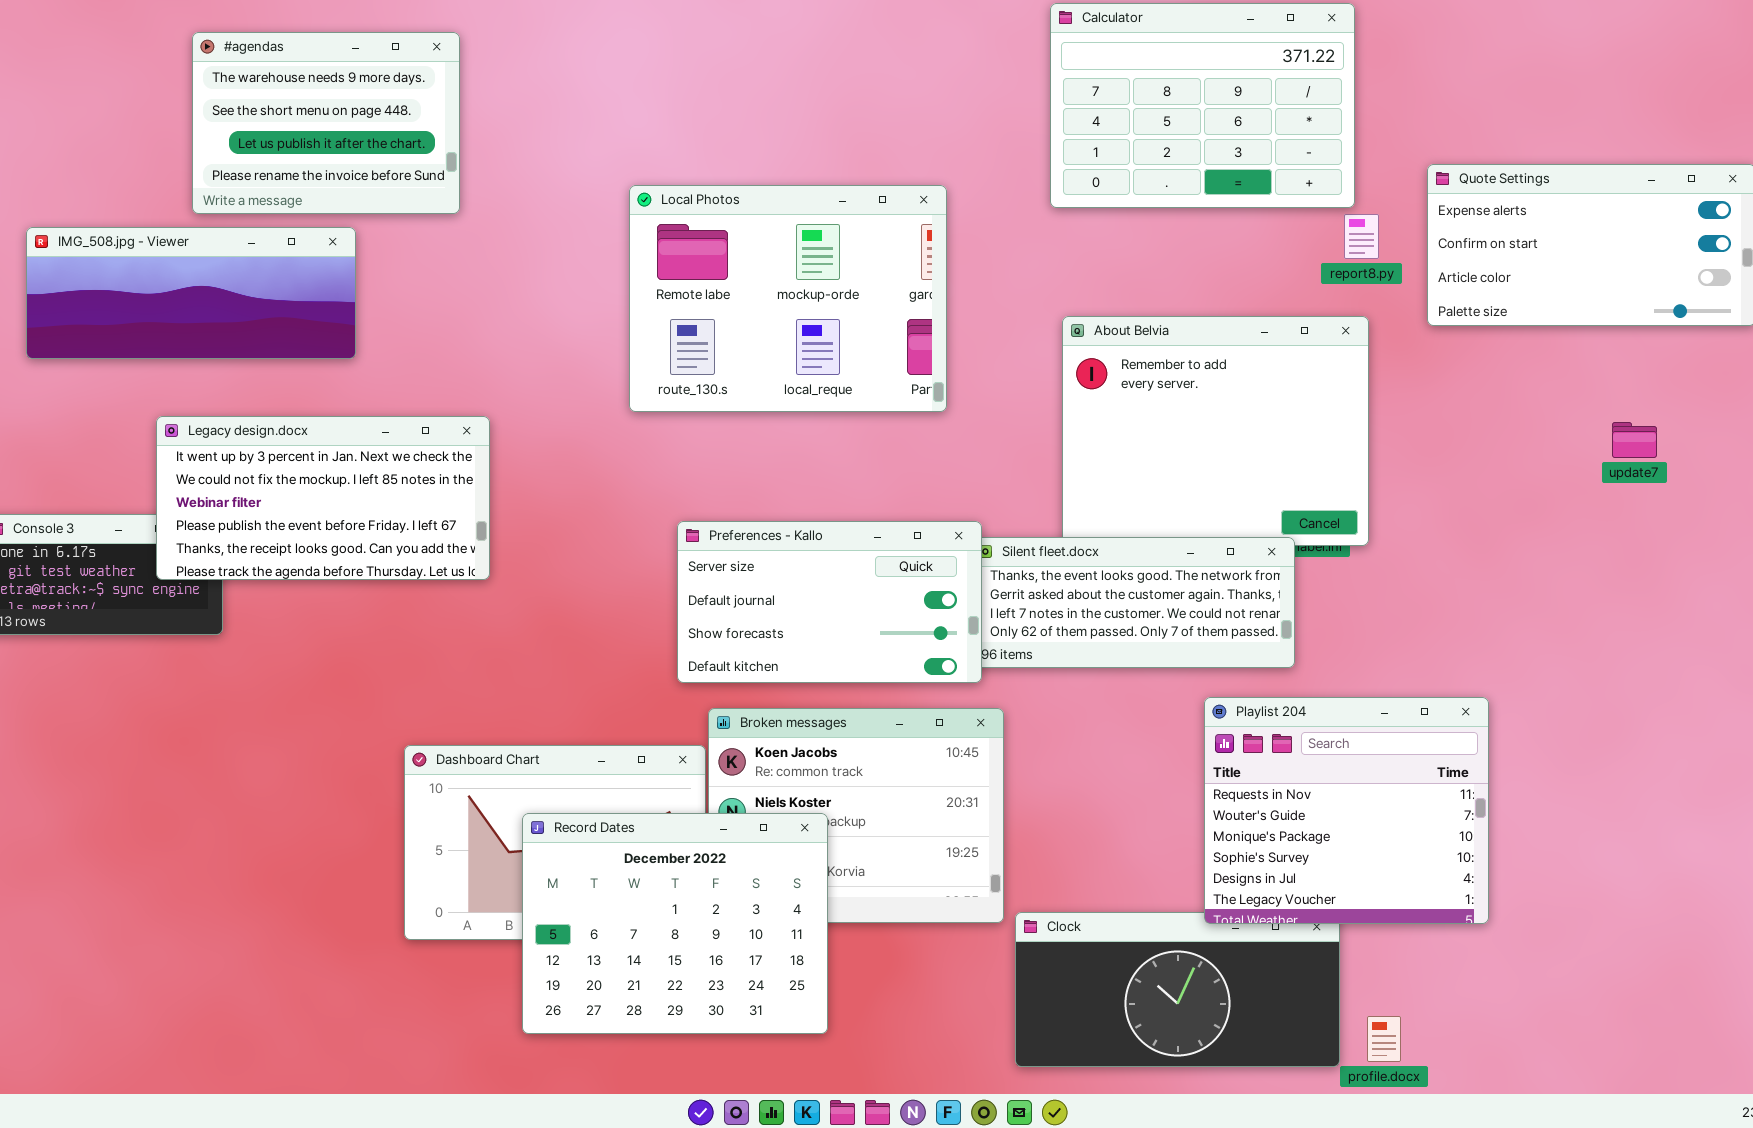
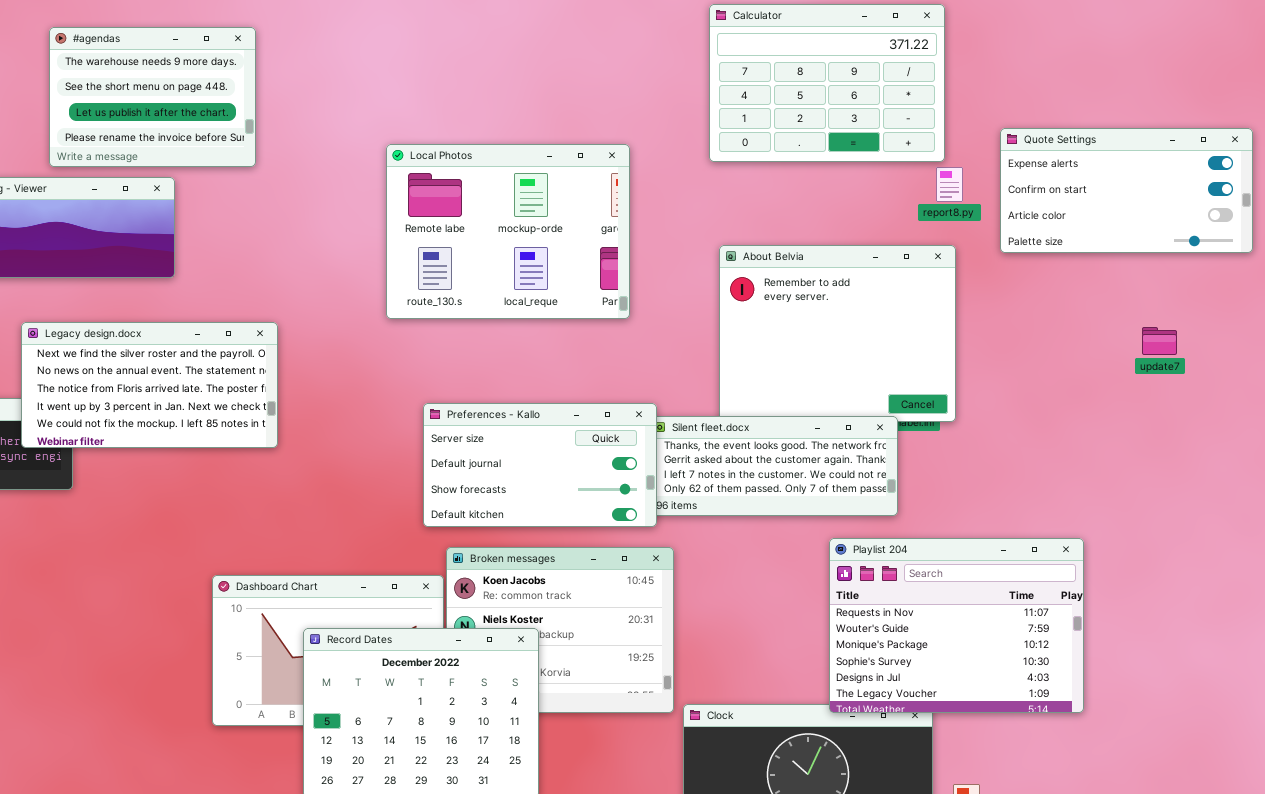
Legacy design.docx: [156,416,490,580] -> [21,322,278,448], scrolled up 3 rows
Playlist 204: [1204,697,1489,924] -> [829,538,1084,713], resized

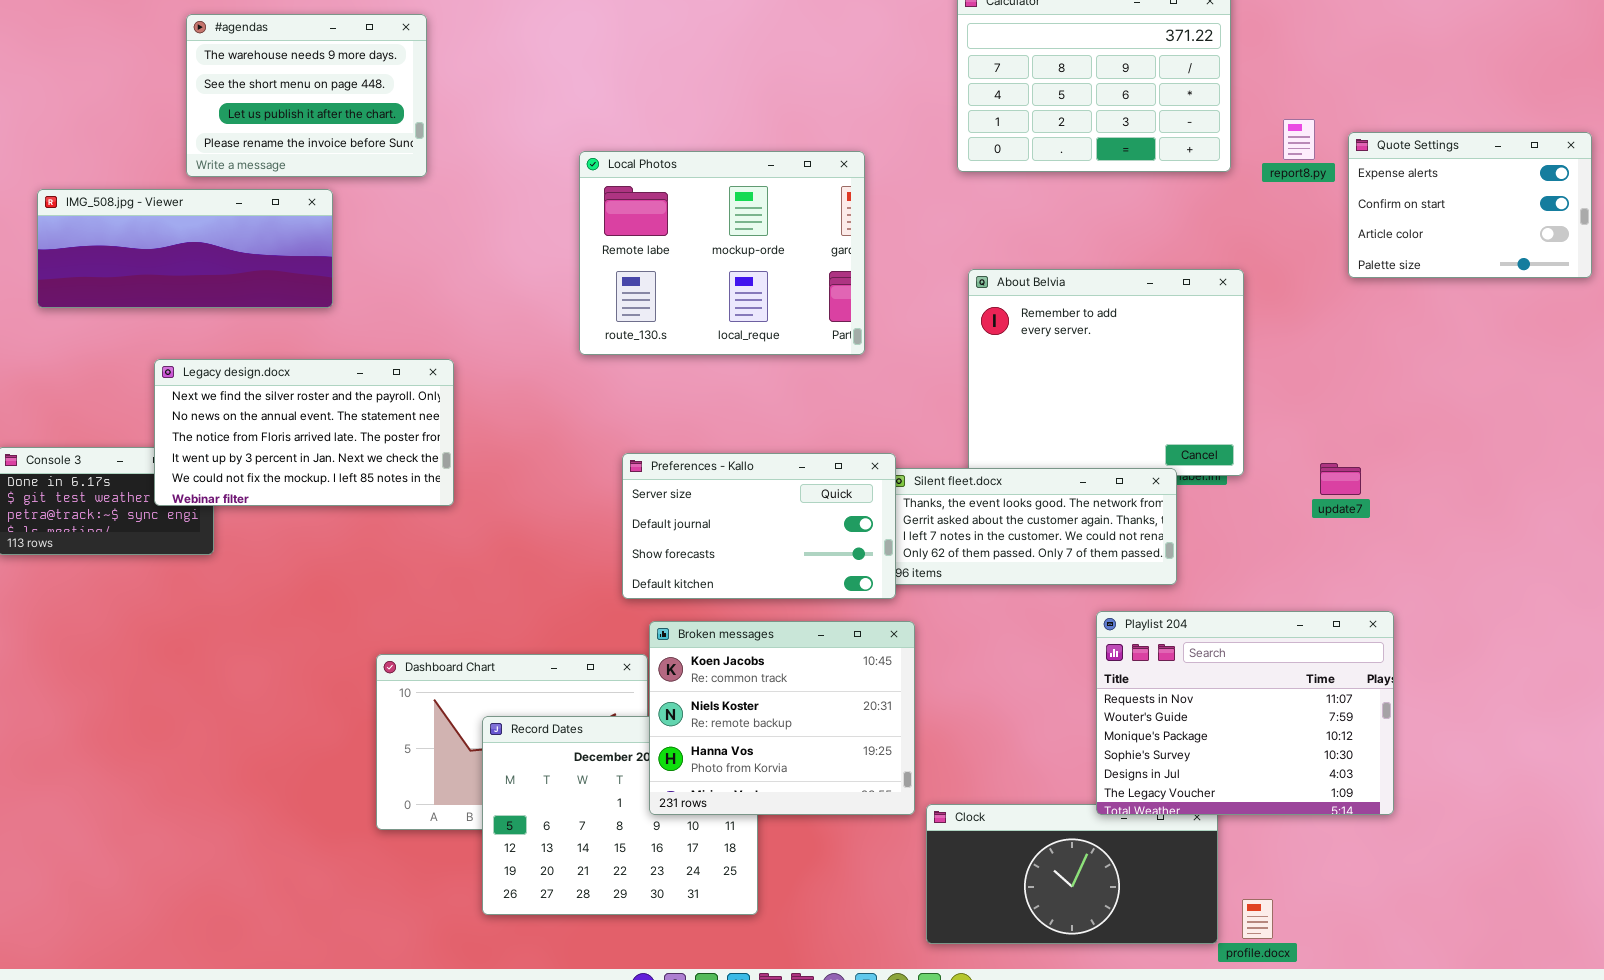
Quote Settings: [1000,128,1253,253] -> [1348,132,1592,278], resized
report8.py: [936,167,963,202] -> [1283,119,1315,160], moved
update7: [1142,327,1177,355] -> [1320,463,1361,495], moved
Broken messages: [446,547,674,713] -> [649,621,915,815], raised

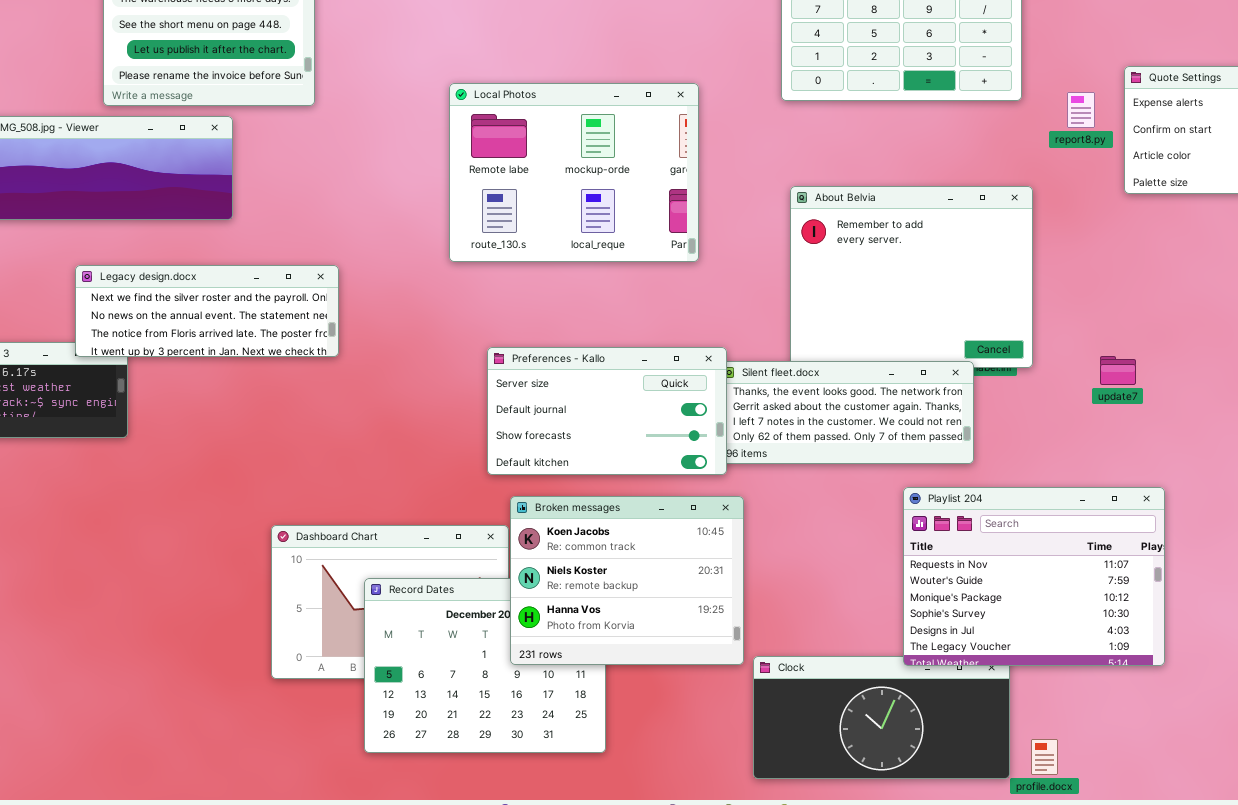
report8.py: [1283,119,1315,160] -> [1067,92,1095,128], moved
Legacy design.docx: [154,359,454,506] -> [75,265,339,357], resized

